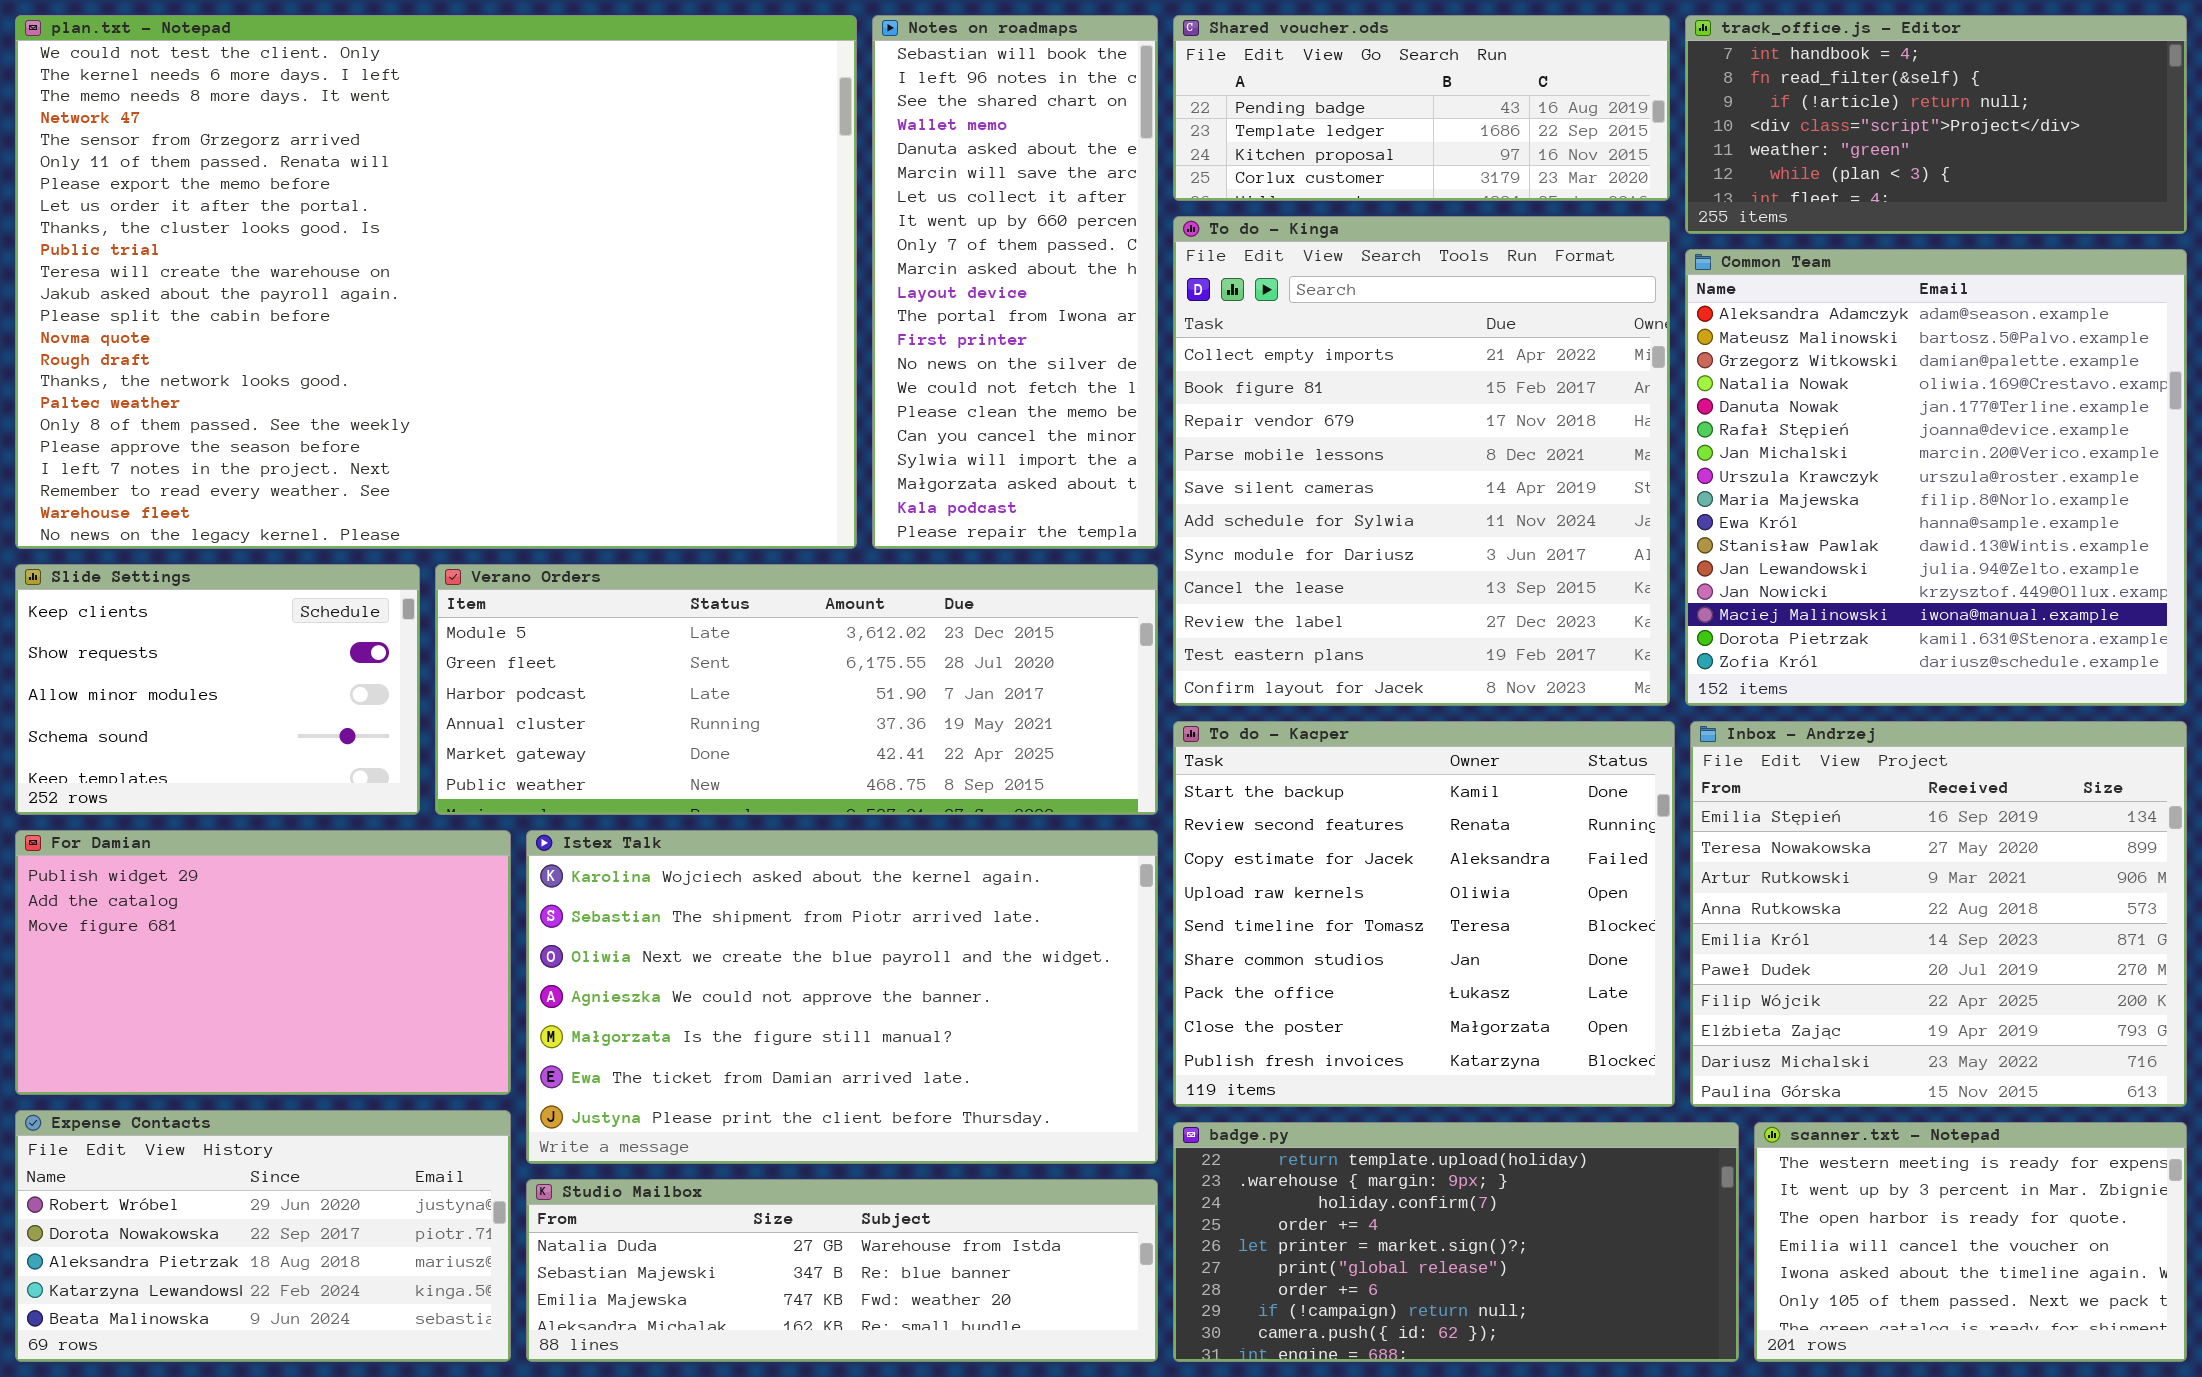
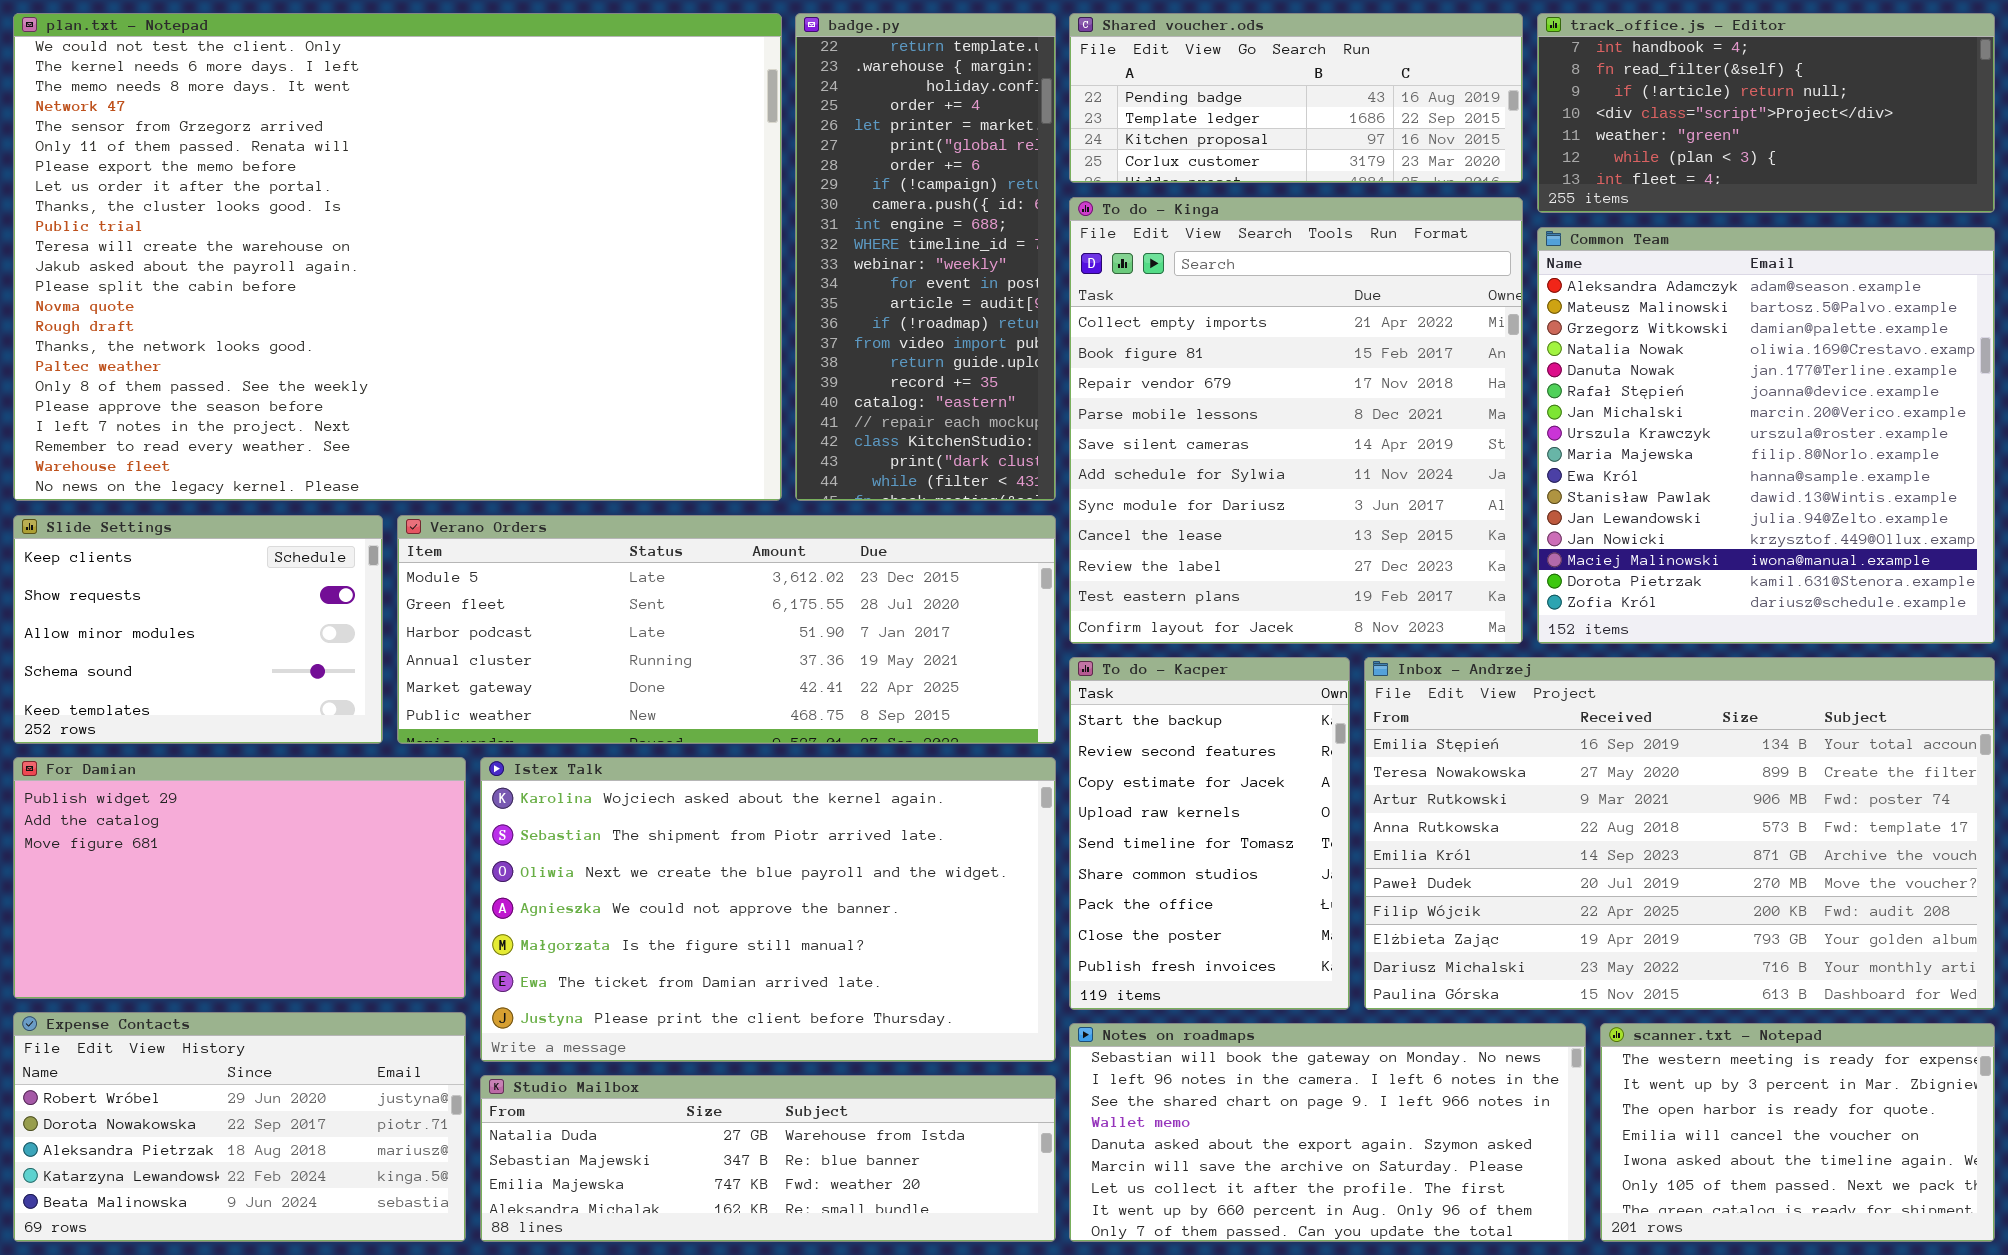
Notes on roadmaps: [872,15,1158,549] -> [1069,1023,1586,1242], moved, resized
To do - Kacper: [1173,721,1675,1107] -> [1069,657,1350,1010], resized
Inbox - Andrzej: [1690,721,2187,1107] -> [1364,657,1995,1010], resized
badge.py: [1173,1122,1739,1362] -> [795,13,1056,501], moved, resized

